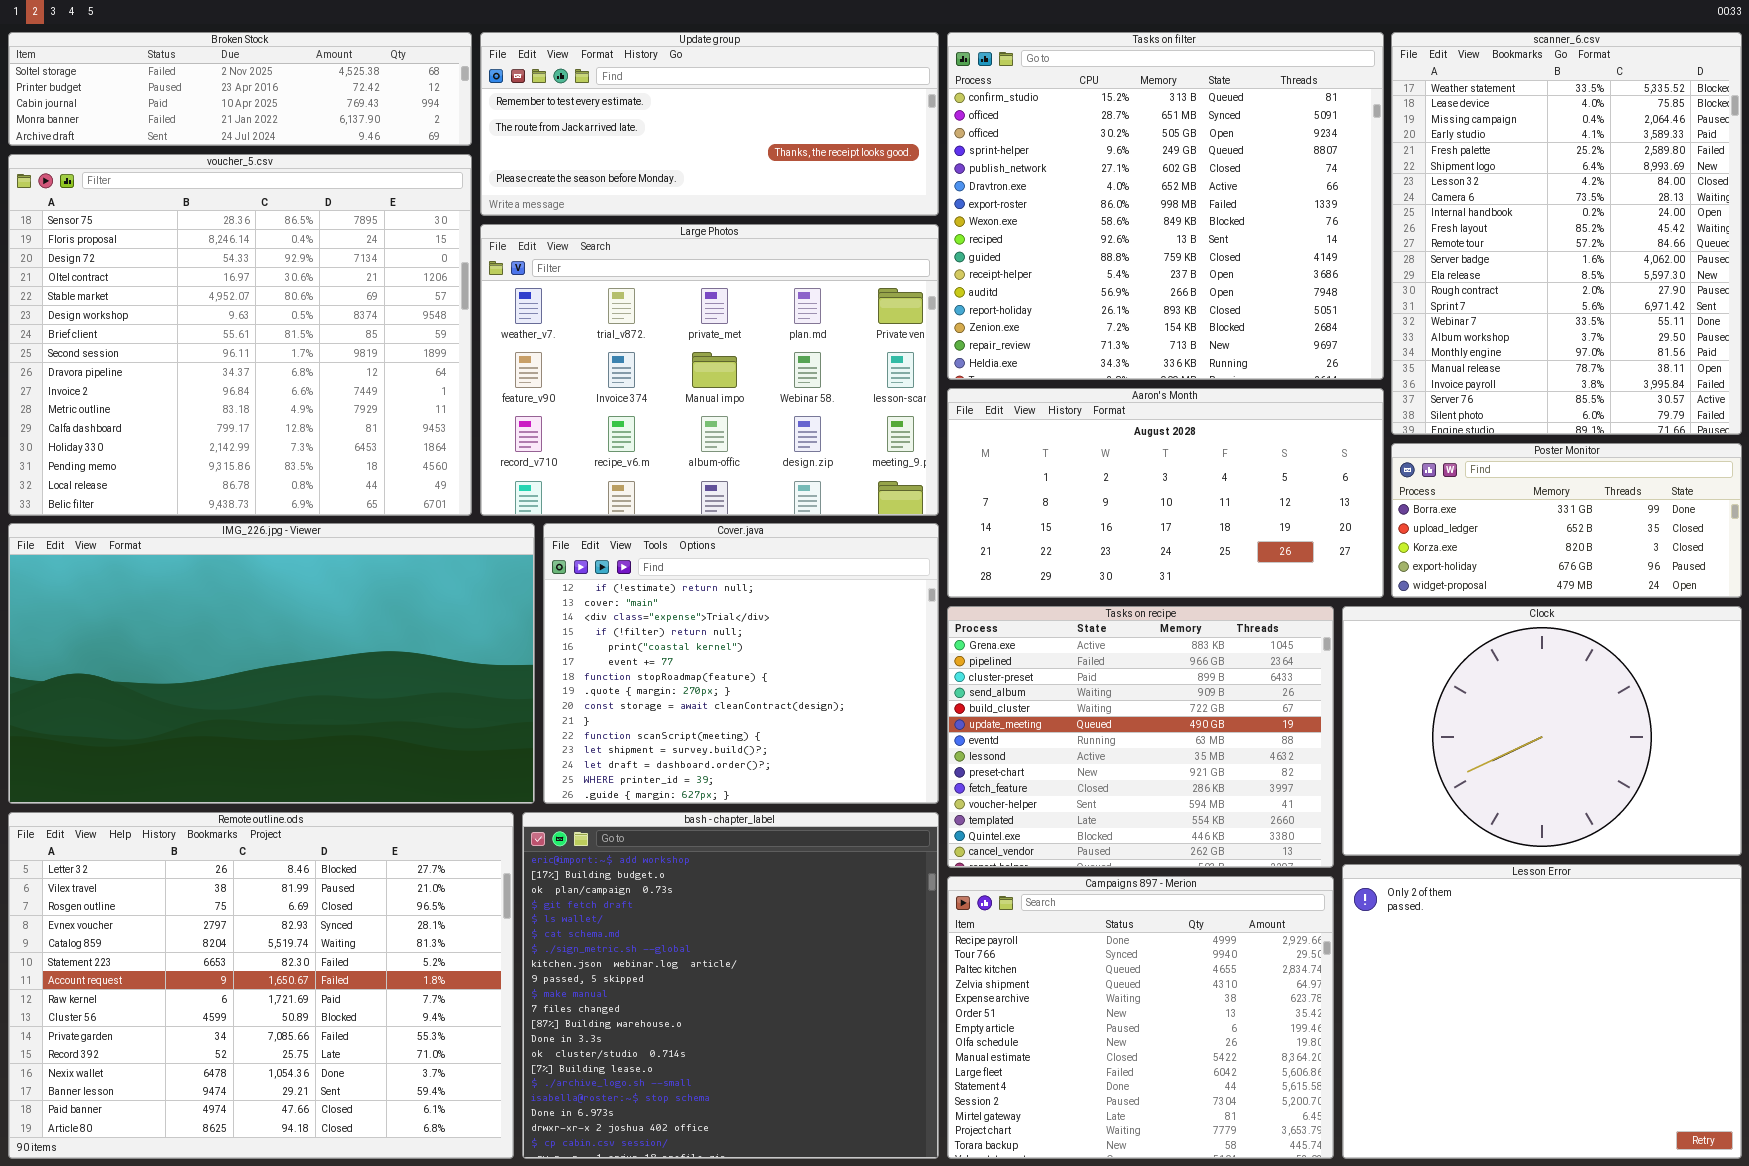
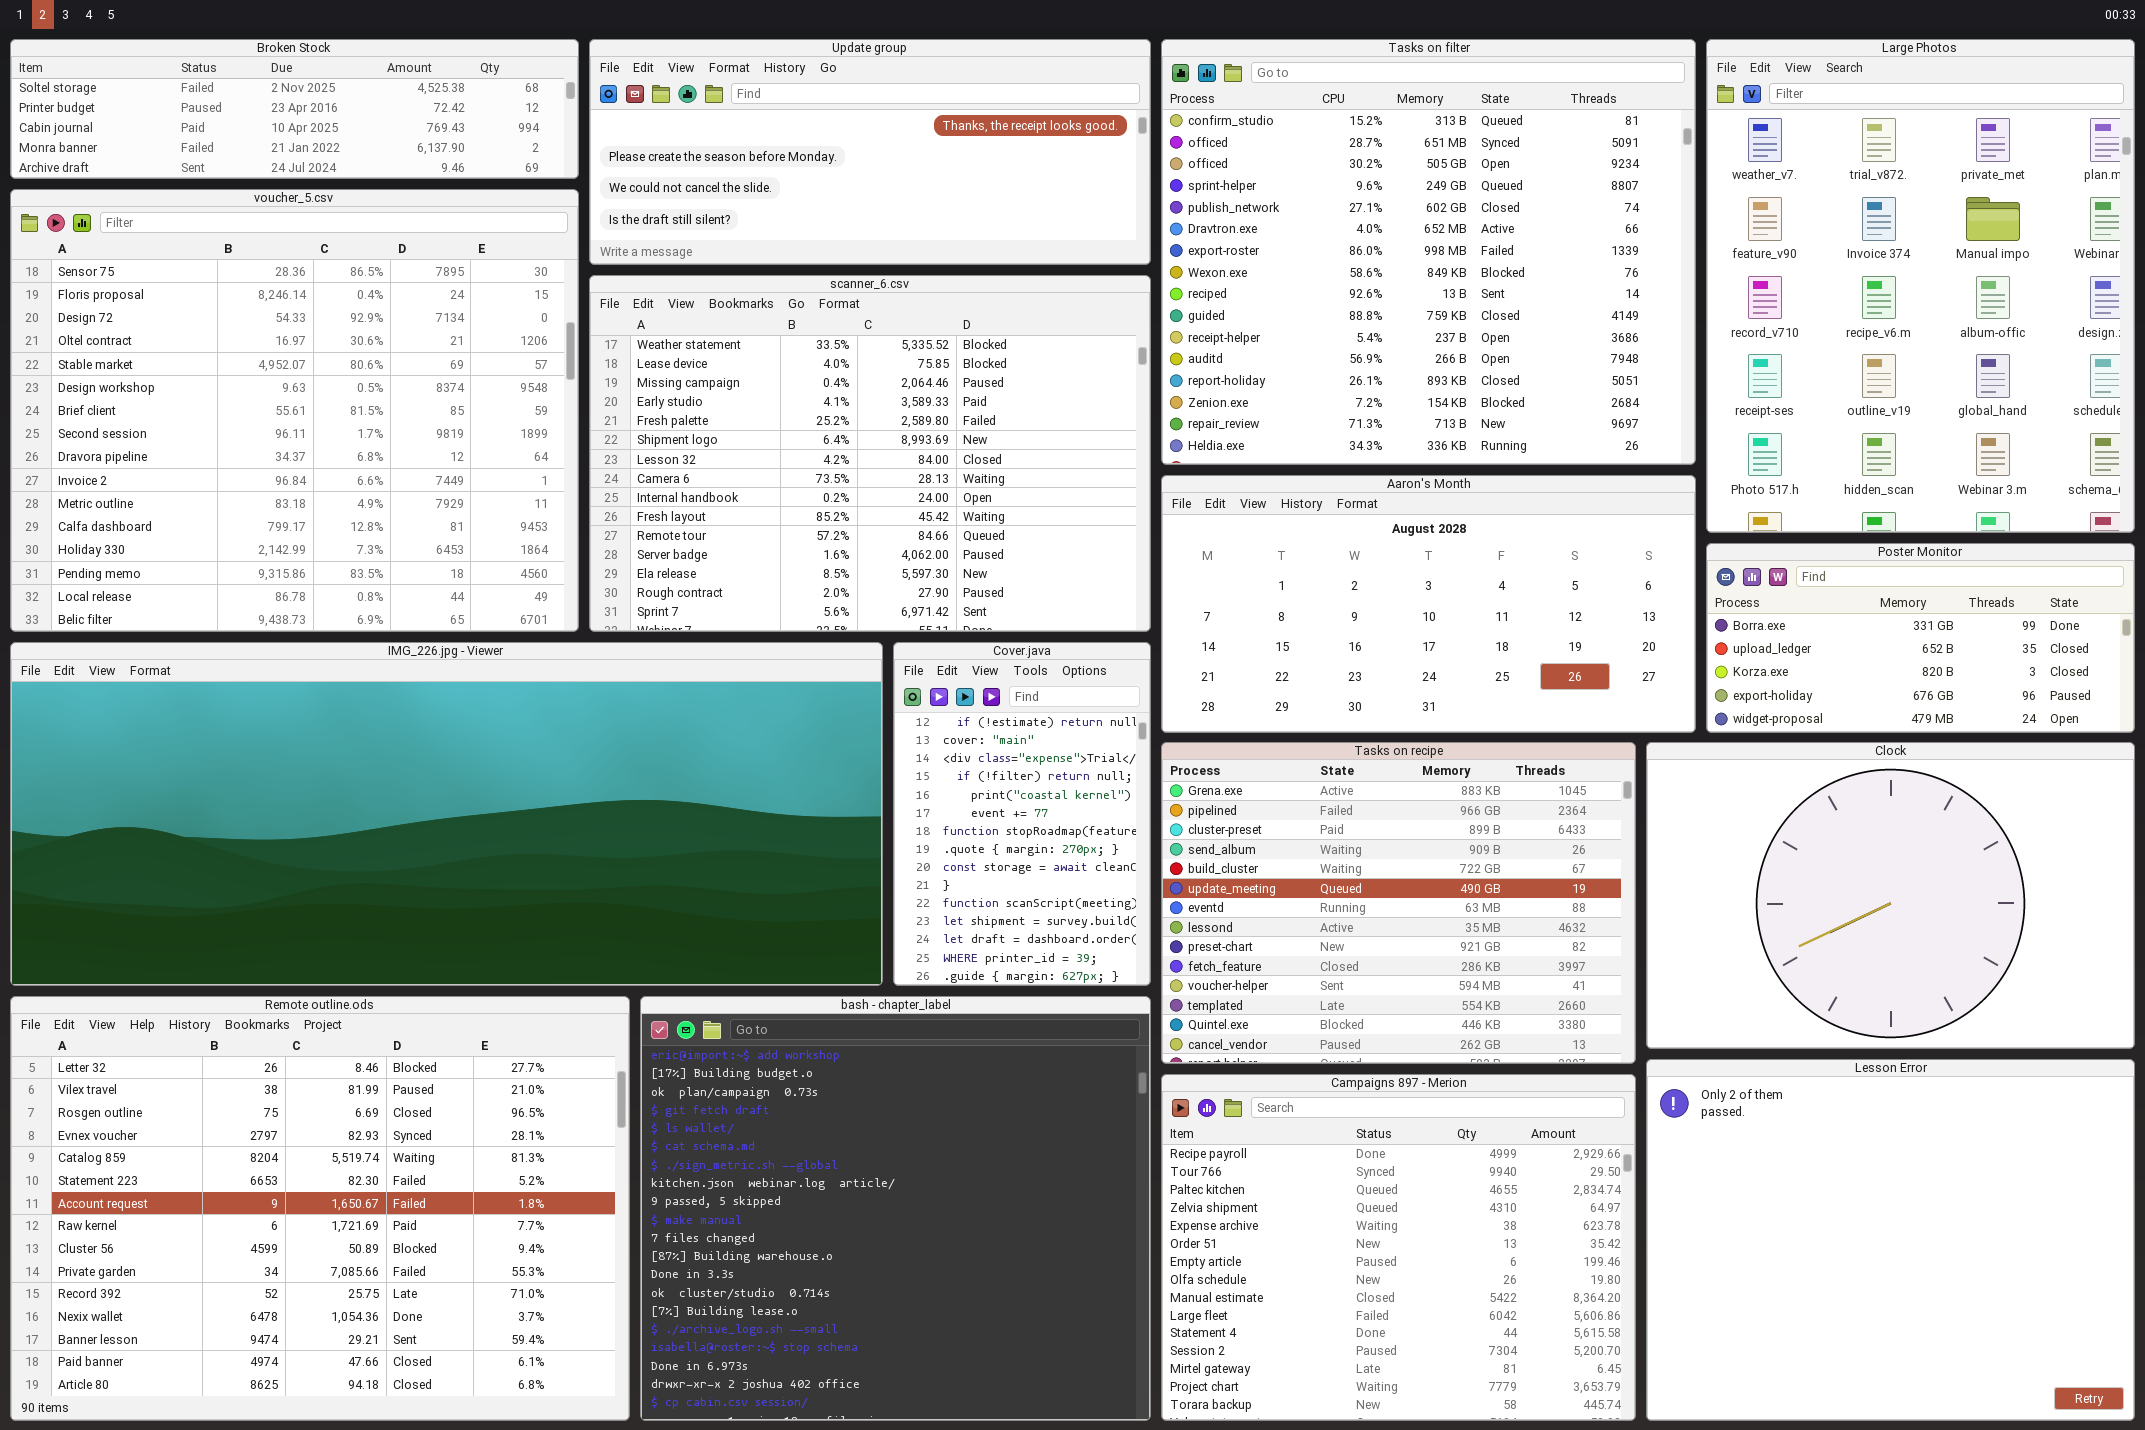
Update group: [480,32,939,216] -> [589,39,1151,265], scrolled down 2 rows
scanner_6.csv: [1391,32,1742,435] -> [589,275,1151,632], moved, resized
Large Photos: [480,224,939,516] -> [1706,39,2135,533], moved, resized
IMG_226.jpg - Viewer: [8,523,535,804] -> [10,642,883,986], resized
Cover.java: [543,523,939,804] -> [893,642,1151,986], resized

